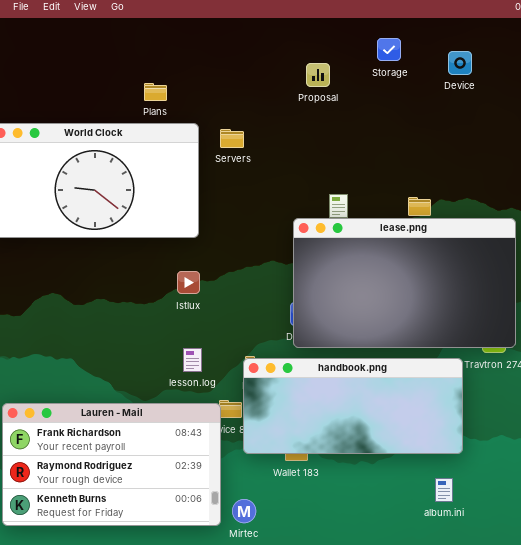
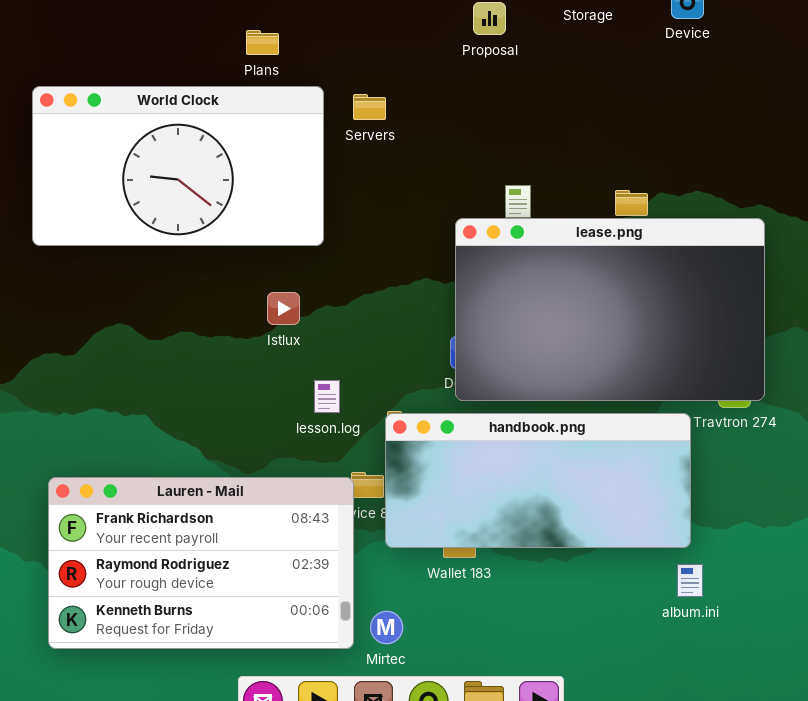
Istlux: [177,271,200,294] -> [267,292,300,325], moved
lesson.log: [183,348,202,372] -> [314,380,340,413], moved
album.ini: [435,478,453,502] -> [677,564,703,597], moved

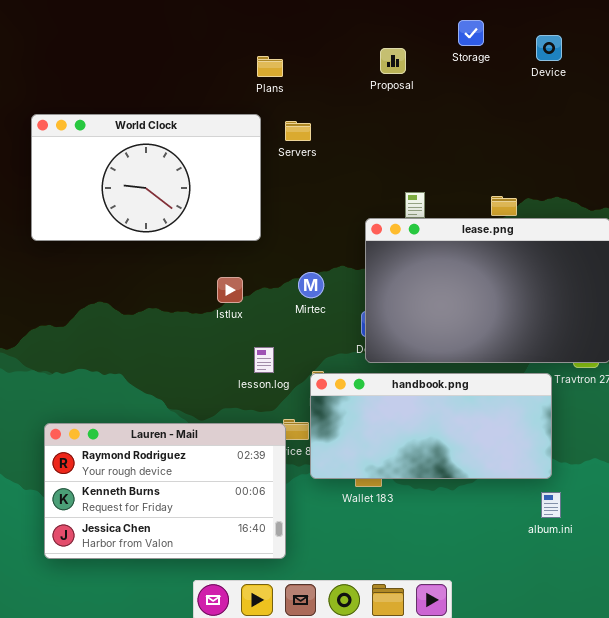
Plans: [246,30,279,55] -> [257,56,283,77], moved
Lauren - Mail: [48,477,354,649] -> [44,423,286,559], scrolled down 1 row
Mirtec: [370,611,403,644] -> [298,272,324,298], moved

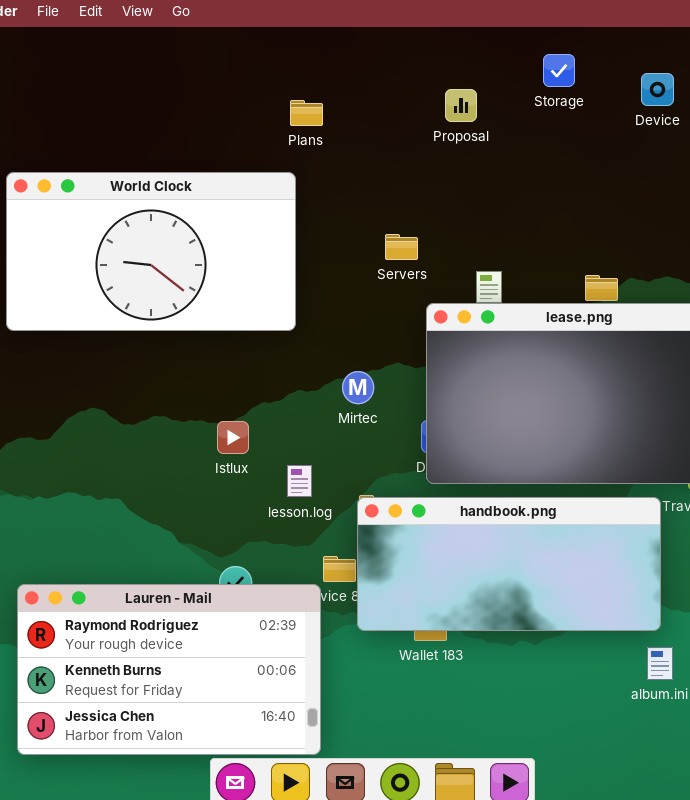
Servers: [285,121,311,141] -> [385,234,418,260], moved
Istlux: [217,277,243,303] -> [217,421,249,454], moved
Lauren - Mail: [44,423,286,559] -> [17,584,321,755], moved

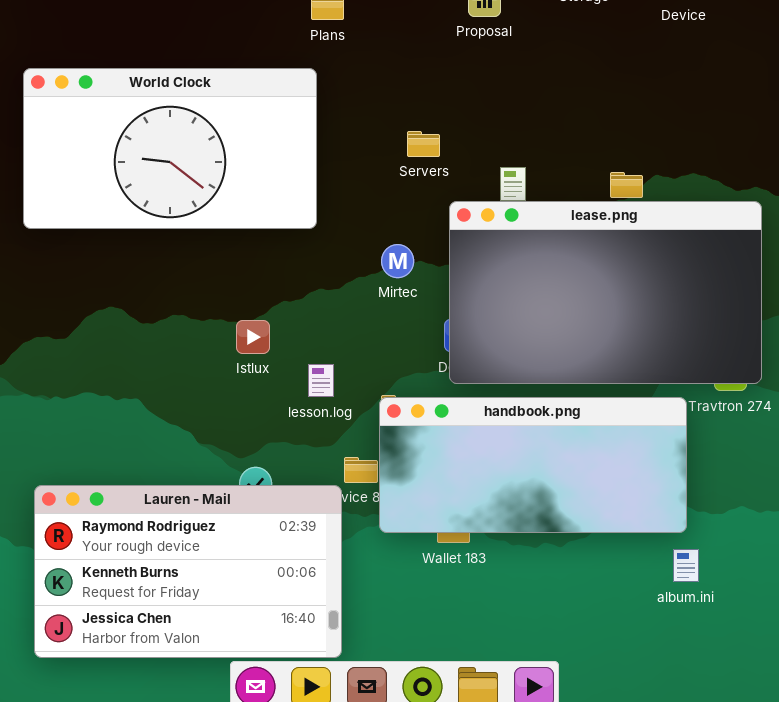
Mirtec: [342,371,374,404] -> [381,244,414,278], moved

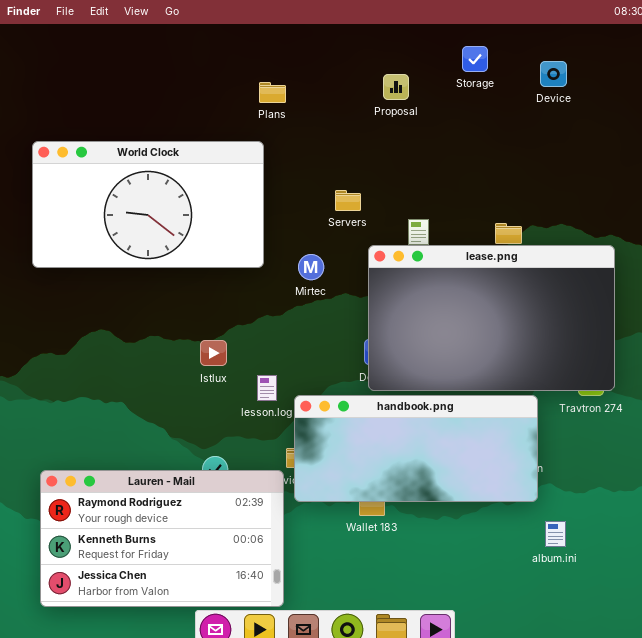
Mirtec: [381,244,414,278] -> [298,254,324,280], moved
handbook.png: [379,397,687,533] -> [294,395,538,502], moved

